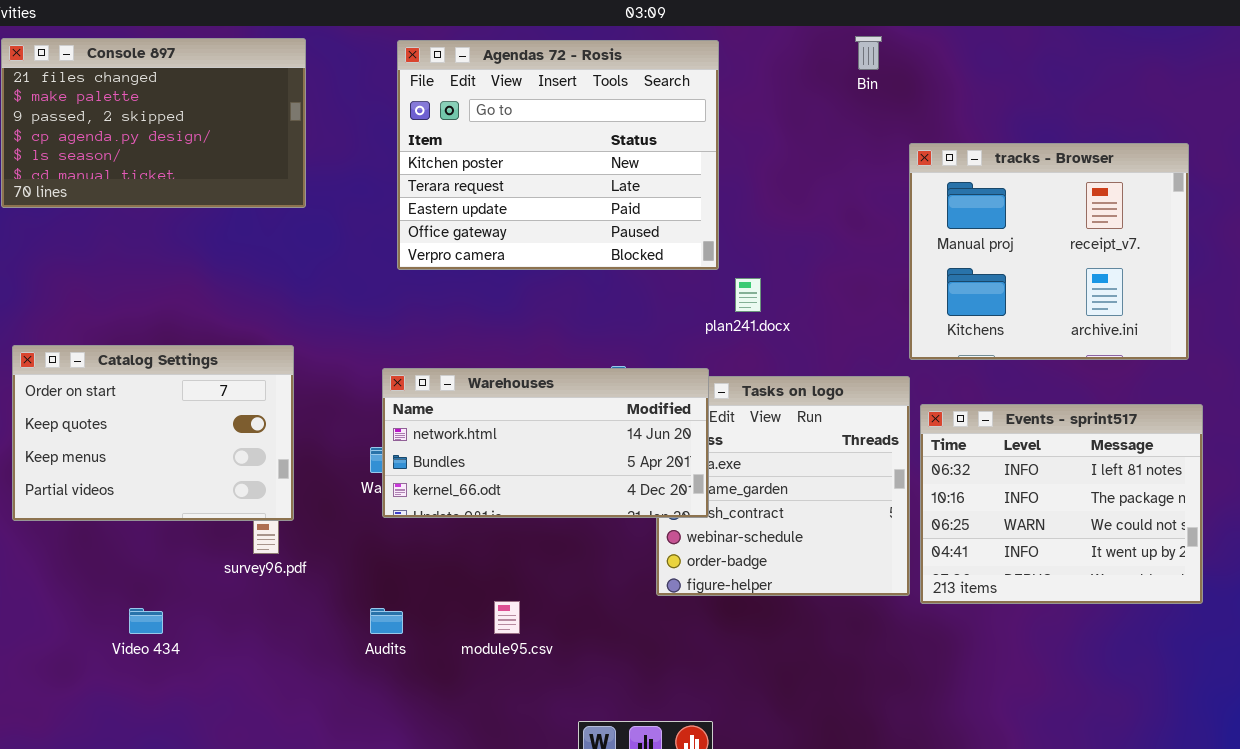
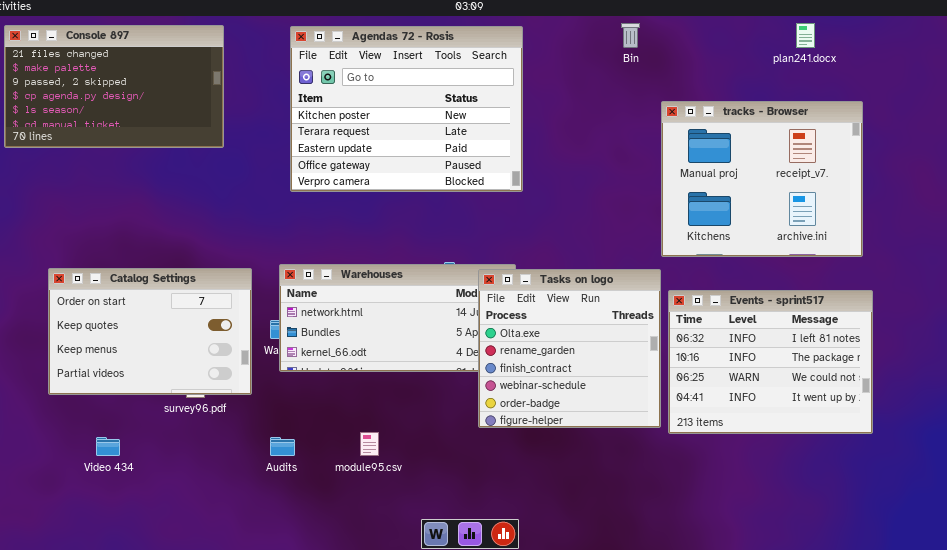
plan241.docx: [735,278,761,312] -> [796,23,815,48], moved
Catalog Settings: [12,345,294,521] -> [48,268,252,395], moved
Tasks on logo: [656,376,910,596] -> [478,269,661,428], raised

